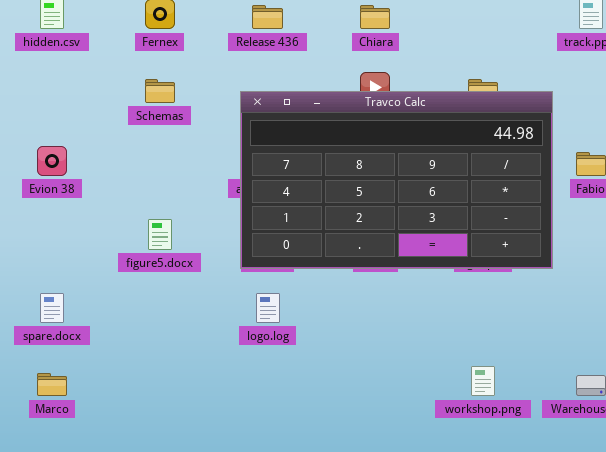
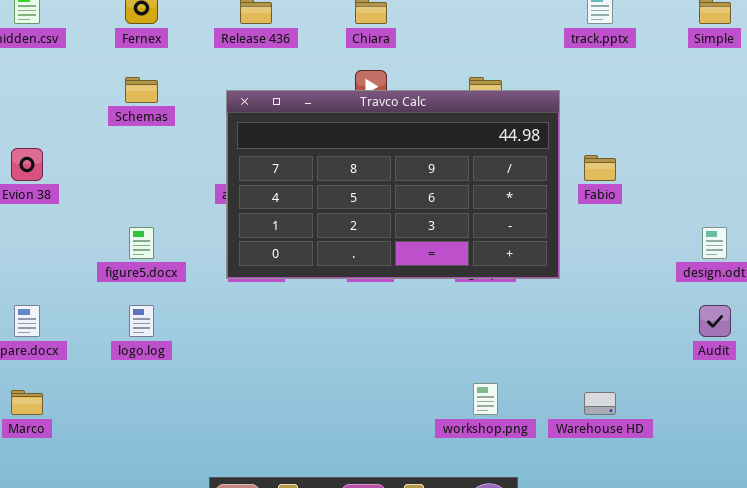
logo.log: [256,293,280,323] -> [129,305,154,337], moved

